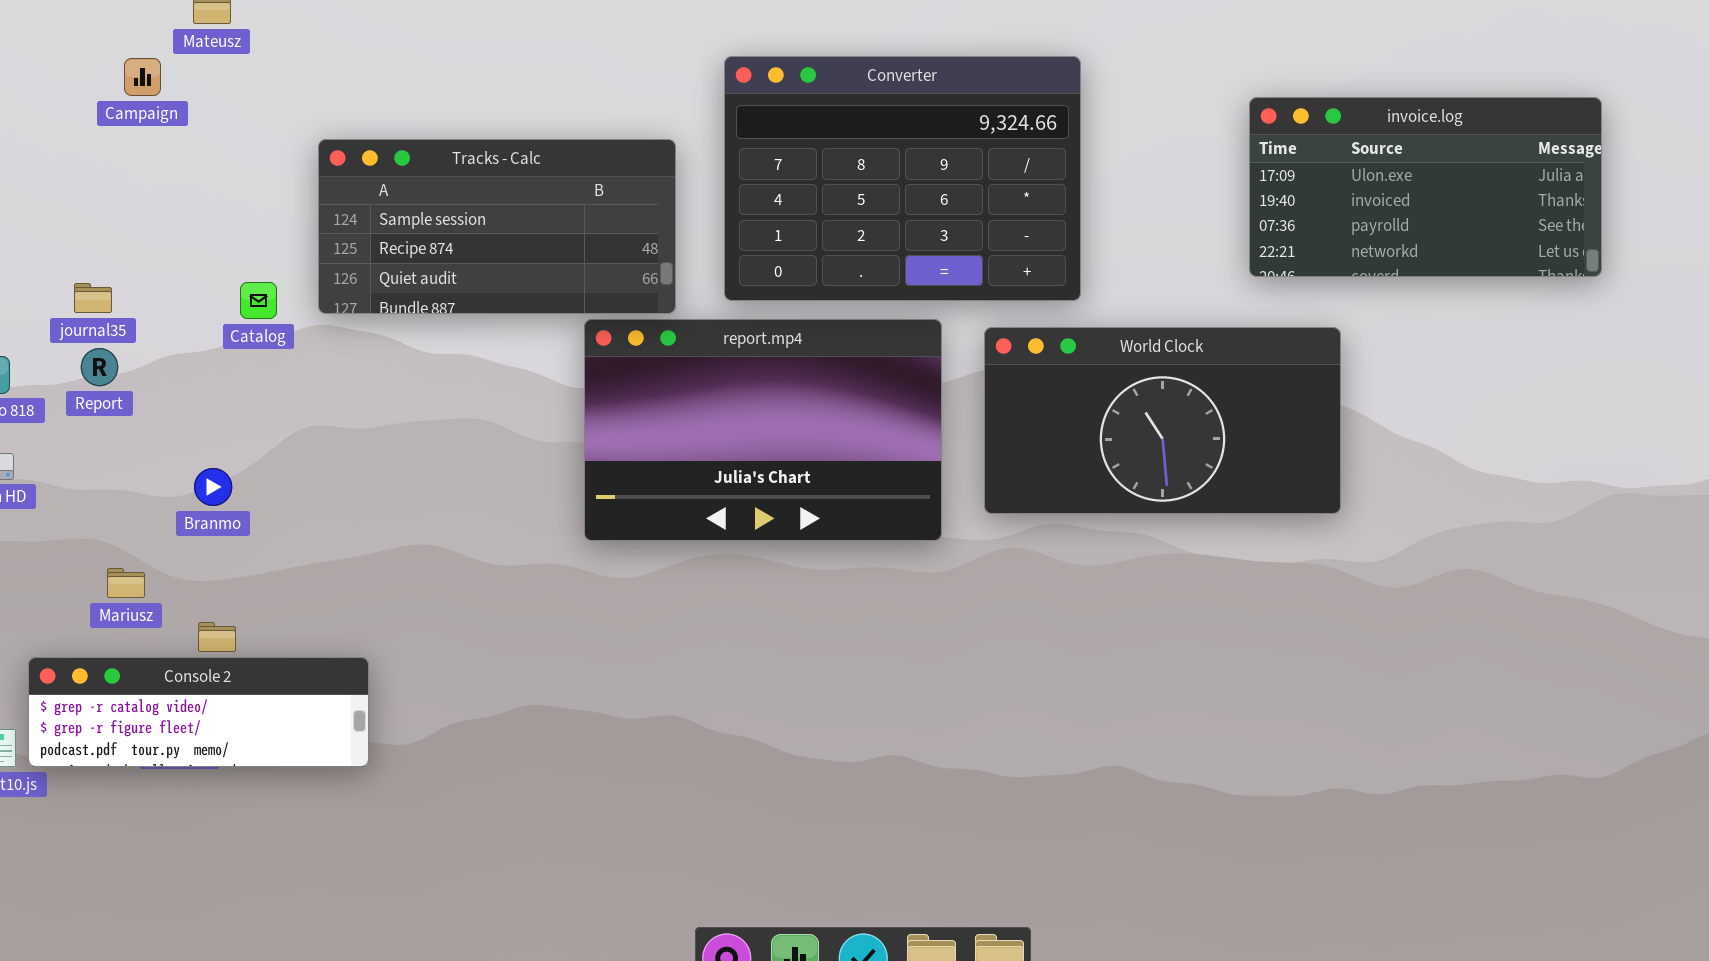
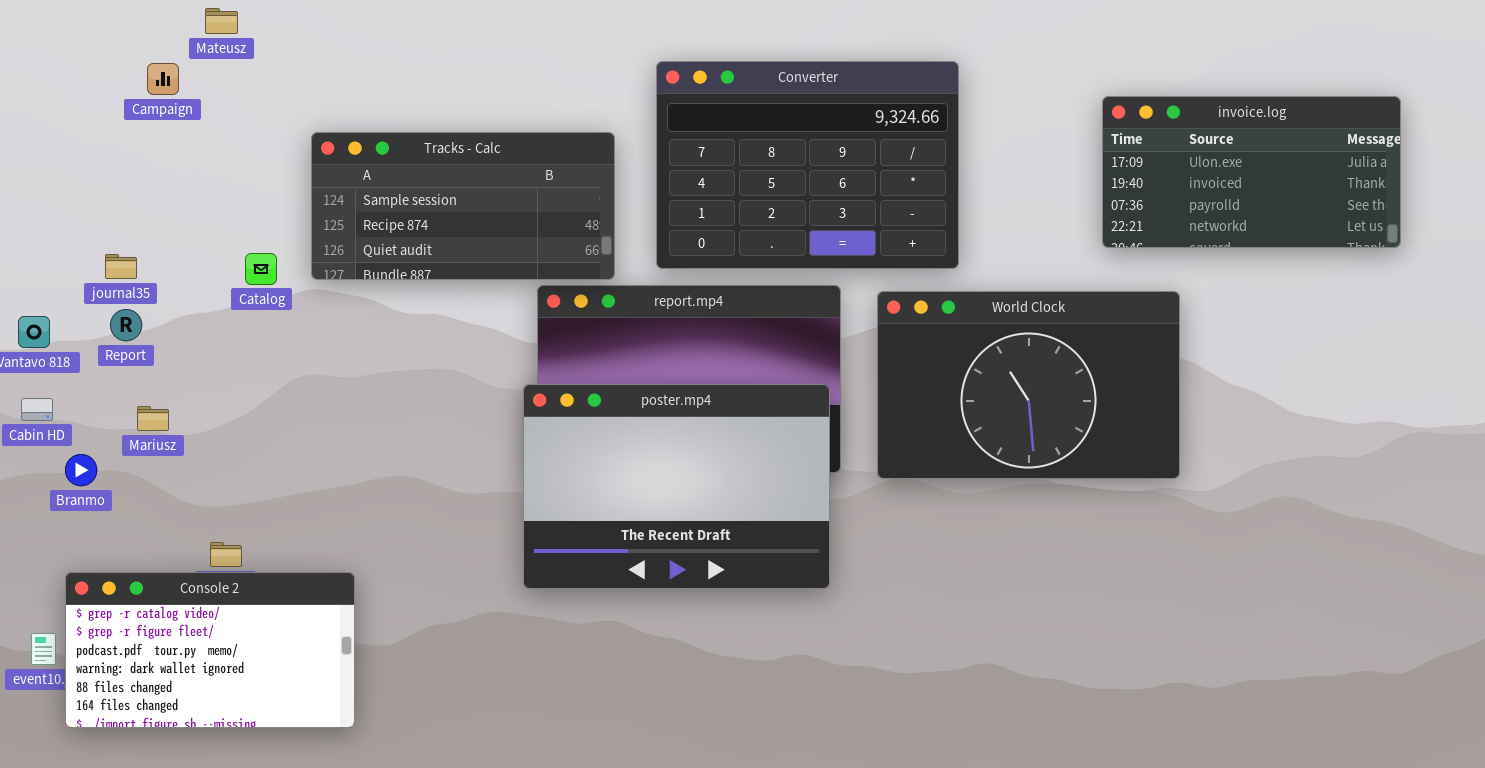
World Clock: [984,327,1341,514] -> [877,291,1180,479], resized
poster.mp4: none -> [523,384,830,589], opened
Branmo: [194,468,232,506] -> [65,454,97,486], moved
Mariusz: [107,568,145,598] -> [137,406,169,431], moved
Console 2: [28,657,369,767] -> [65,572,355,728], resized

